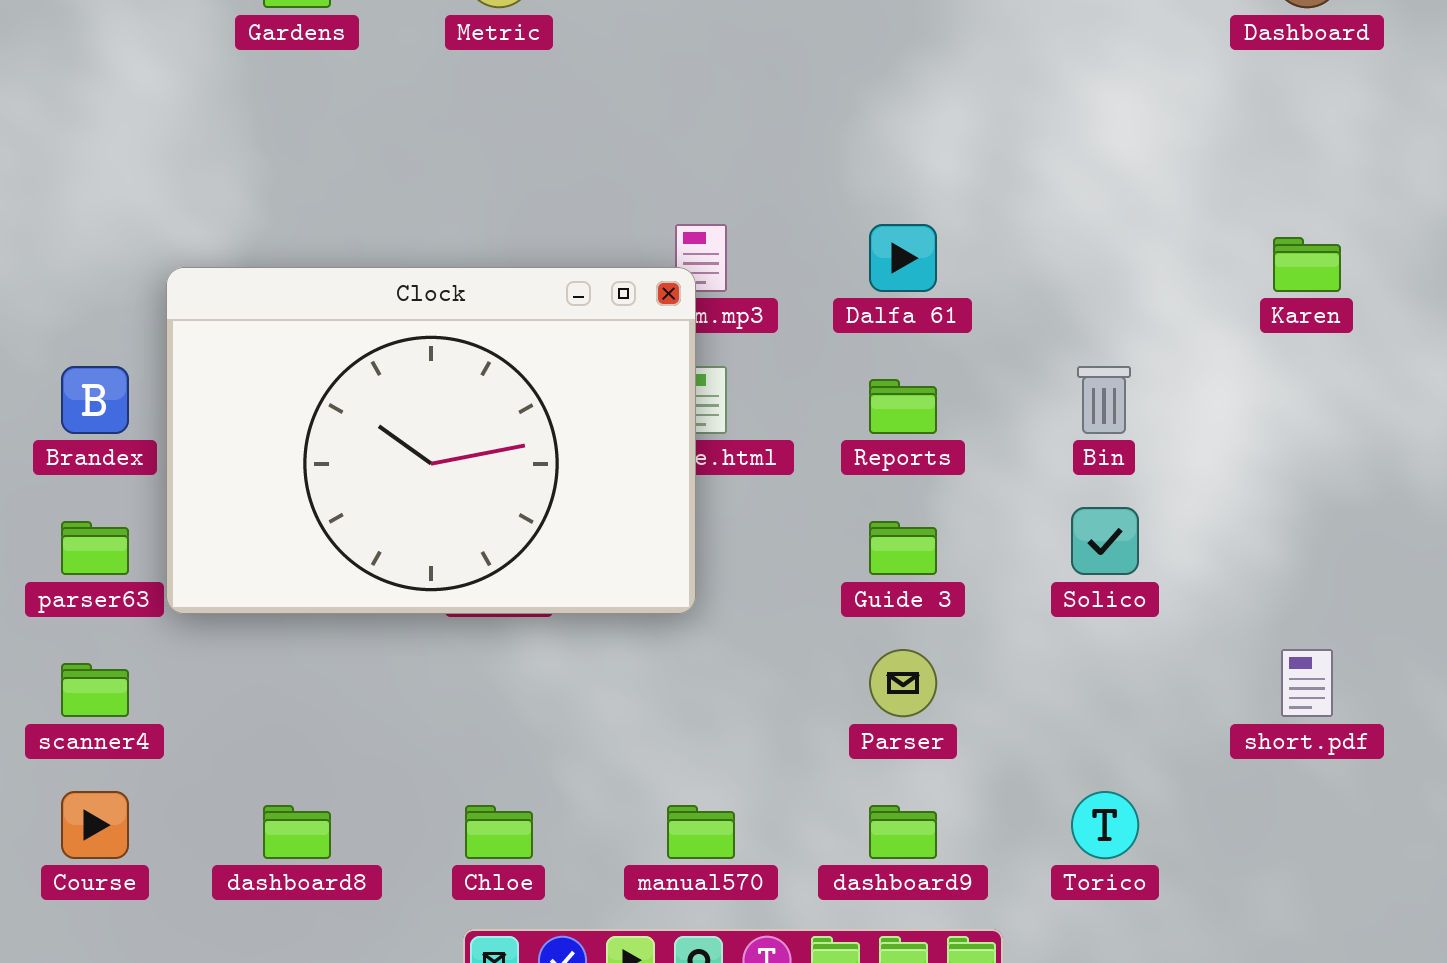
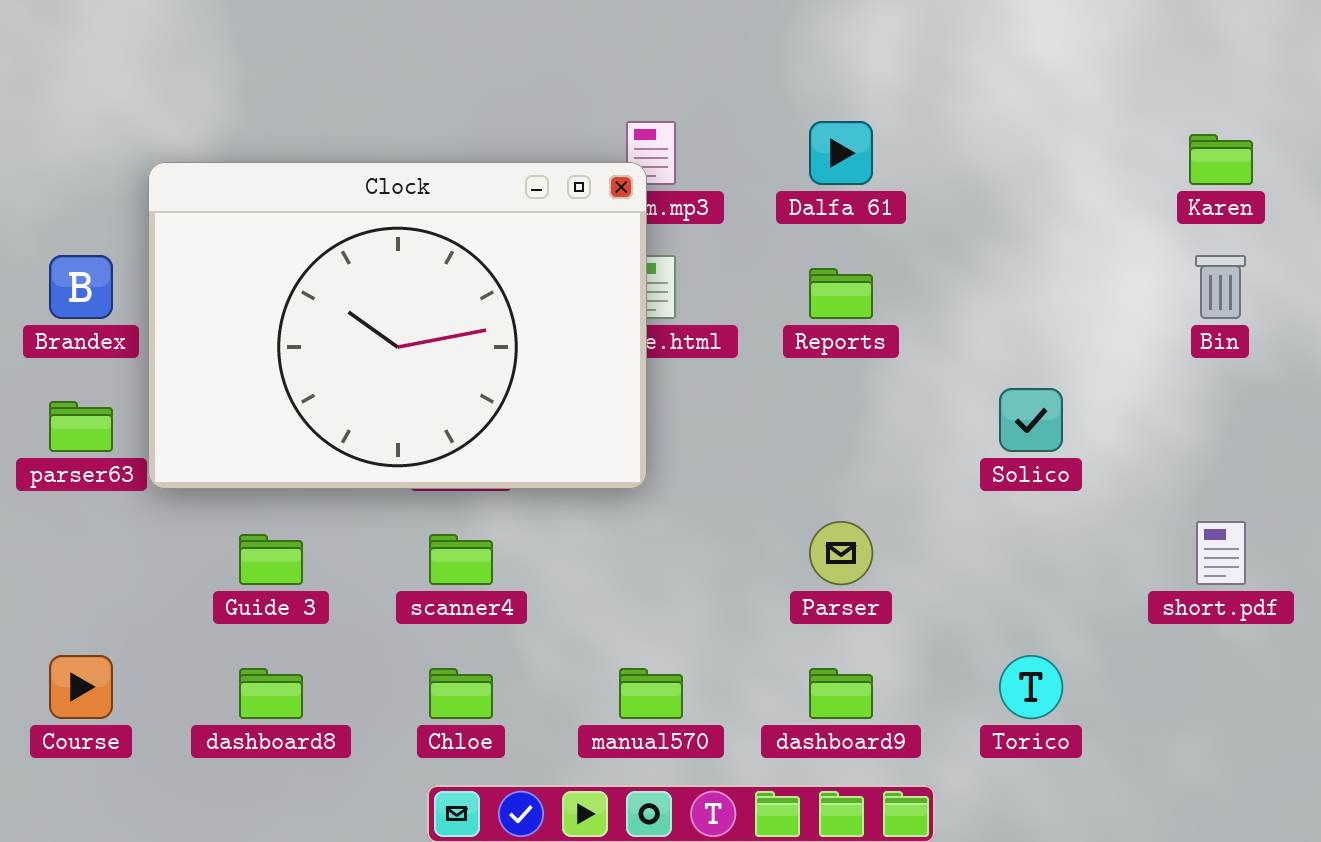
Bin: [1077,366,1131,434] -> [1195,255,1246,319], moved
Guide 3: [869,521,937,575] -> [239,534,303,585], moved
scanner4: [61,663,129,717] -> [429,534,493,585], moved

